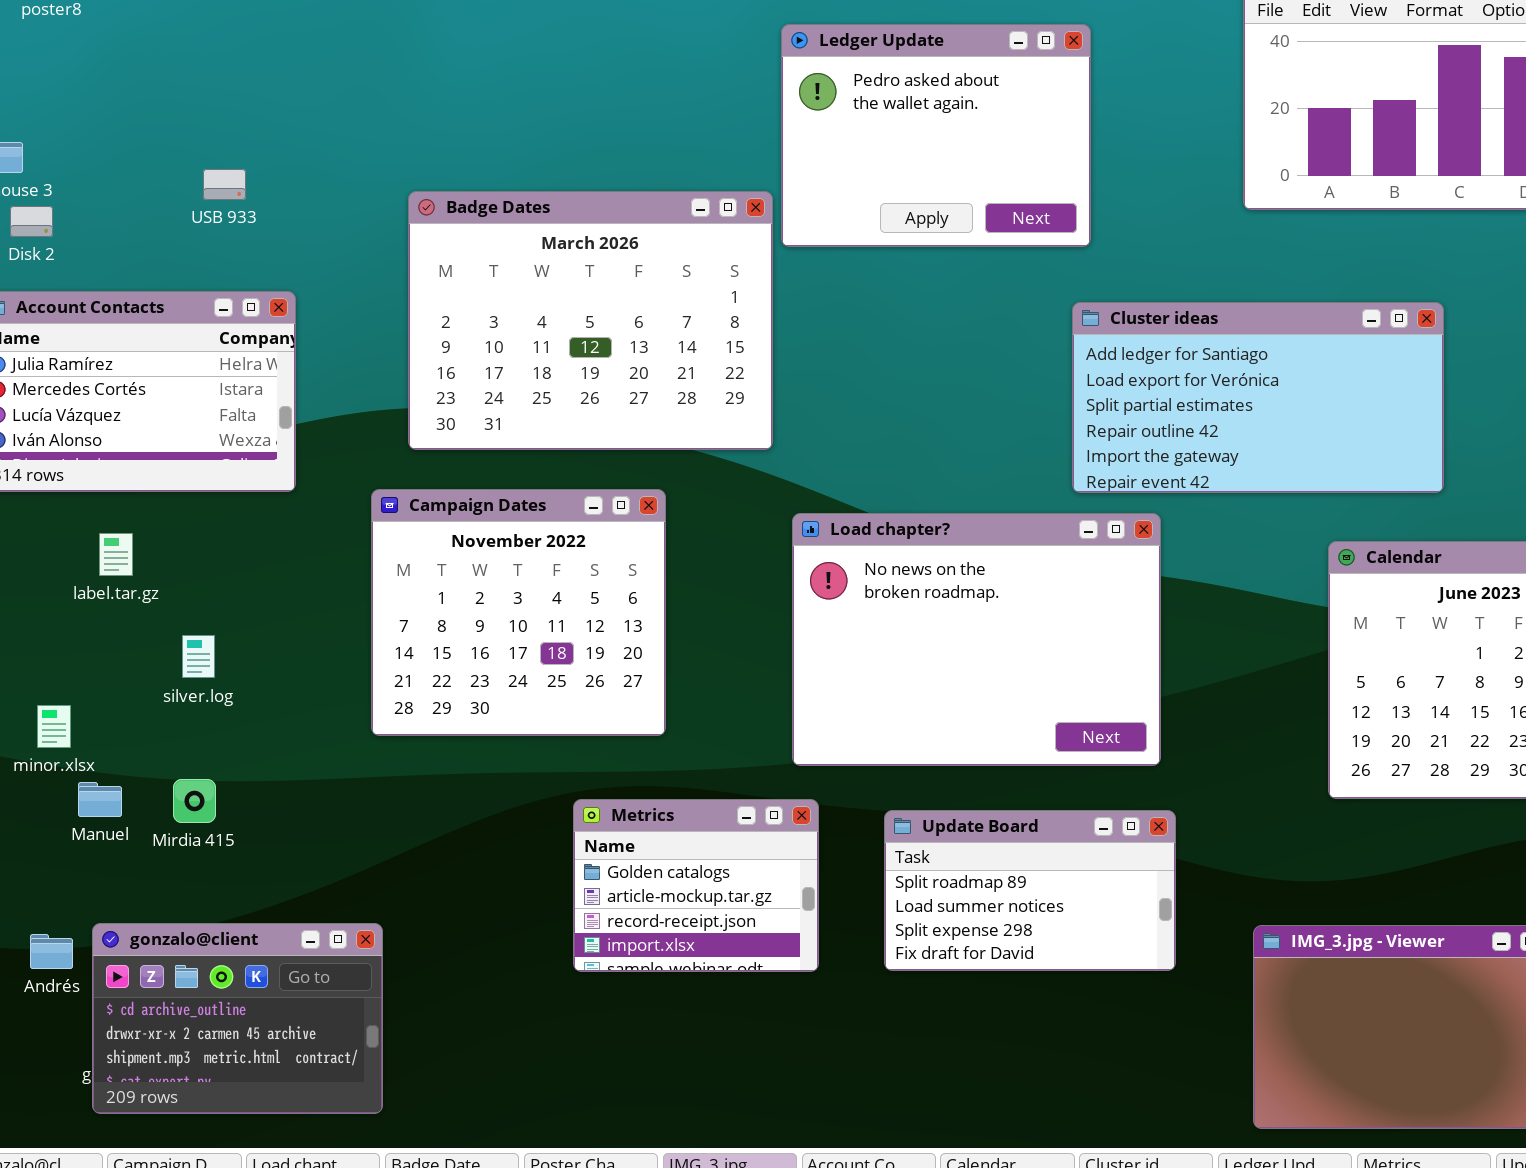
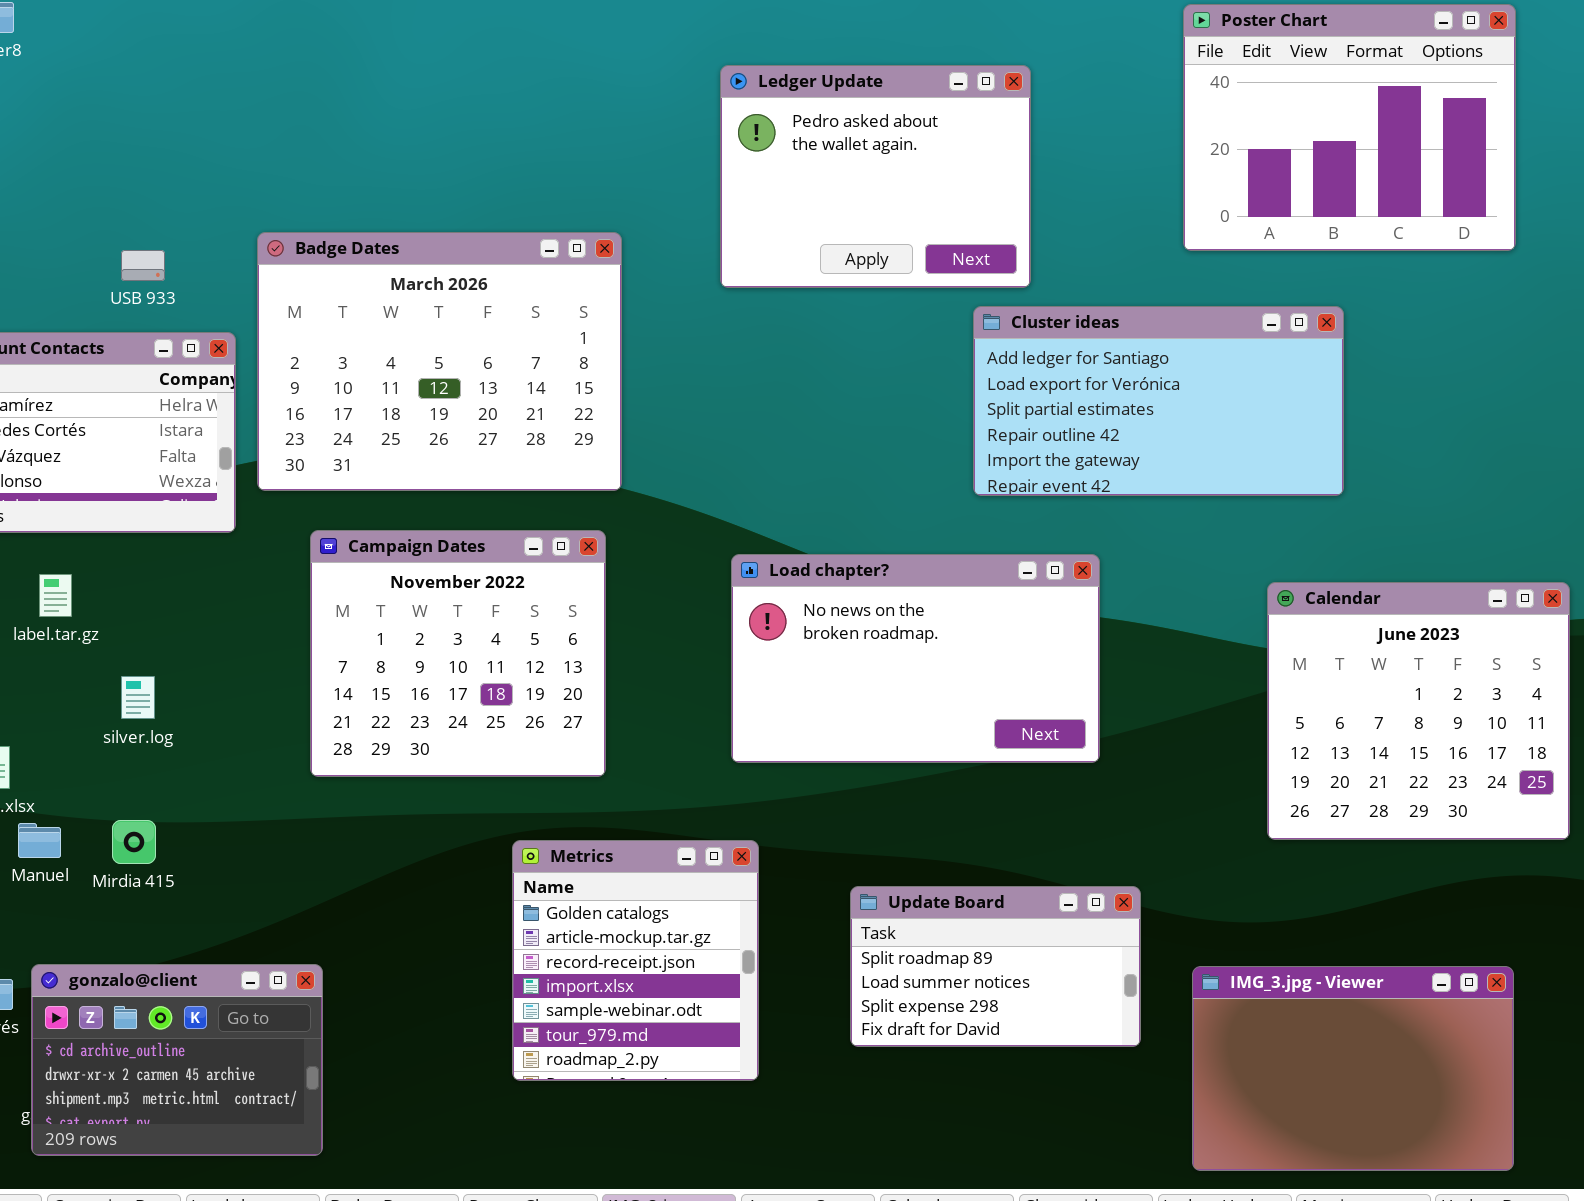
USB 933: [203,169,246,200] -> [121,250,165,281], moved
Badge Dates: [408,191,773,450] -> [257,232,622,491], moved
Cluster ideas: [1072,302,1444,493] -> [973,306,1344,496], moved
Load chapter?: [792,513,1161,766] -> [731,554,1100,763], resized
Metrics: [573,799,819,972] -> [512,840,759,1081], resized
Update Board: [884,810,1176,971] -> [850,886,1141,1047], moved

